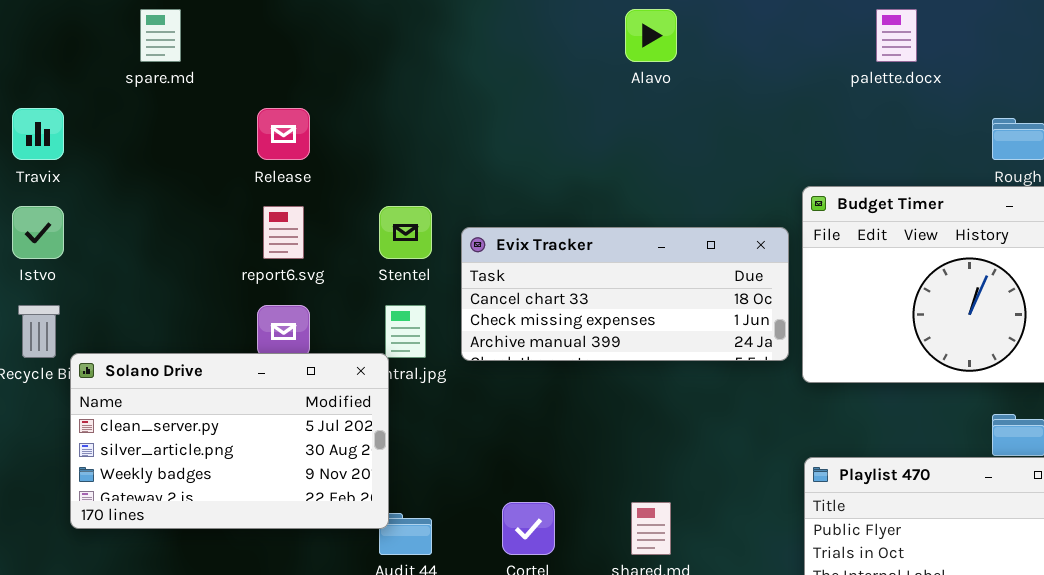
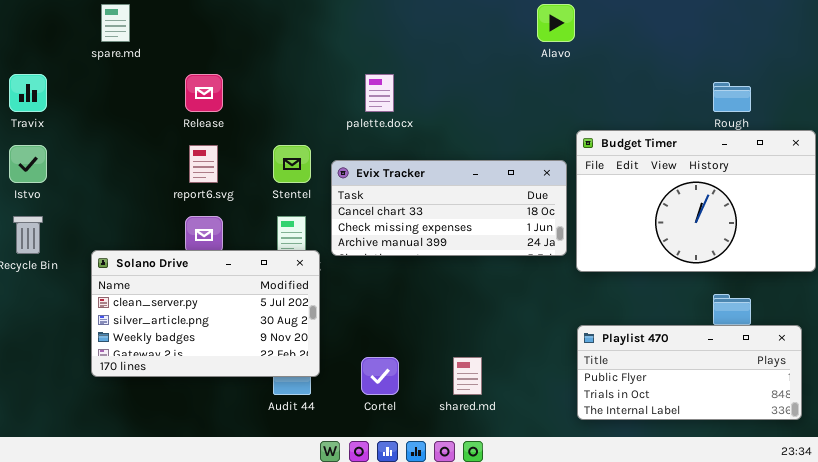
Alavo: [625,9,677,62] -> [537,4,575,42], moved
palette.docx: [876,9,917,62] -> [365,74,394,112], moved
Solano Drive: [70,353,389,529] -> [91,250,320,377], moved

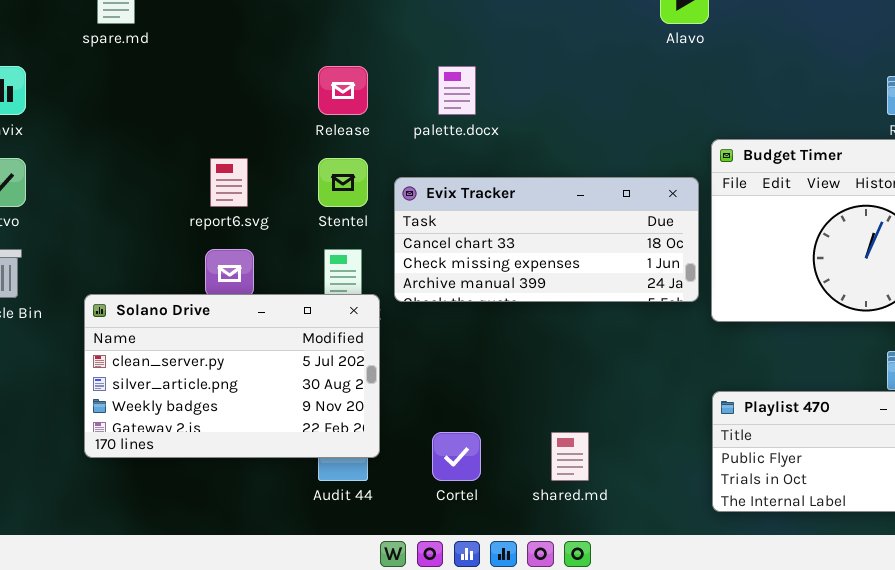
Release: [185,74,223,112] -> [318,66,368,115], moved

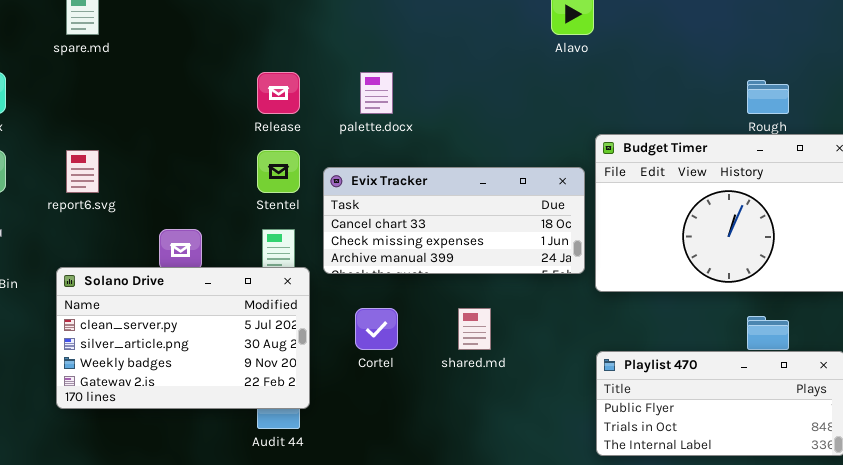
report6.svg: [210,158,248,207] -> [66,150,99,193], moved
Cortel: [432,432,481,481] -> [355,308,398,350], moved
shared.md: [551,432,589,481] -> [458,308,491,350], moved

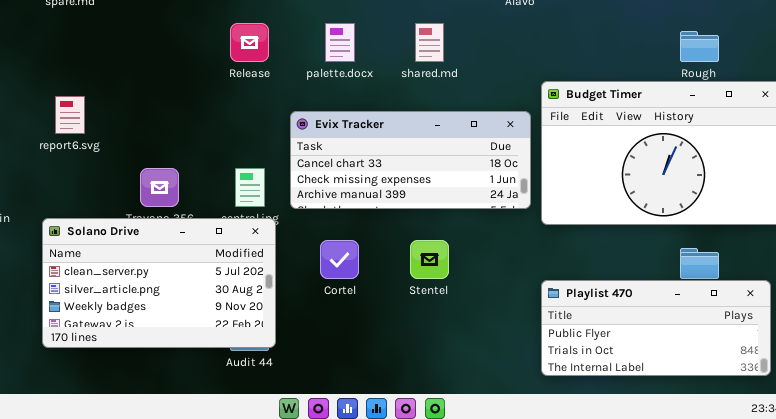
Stentel: [257,150,300,193] -> [410,240,449,279], moved
Solano Drive: [56,267,310,409] -> [42,218,276,348], moved
shared.md: [458,308,491,350] -> [415,23,444,62], moved

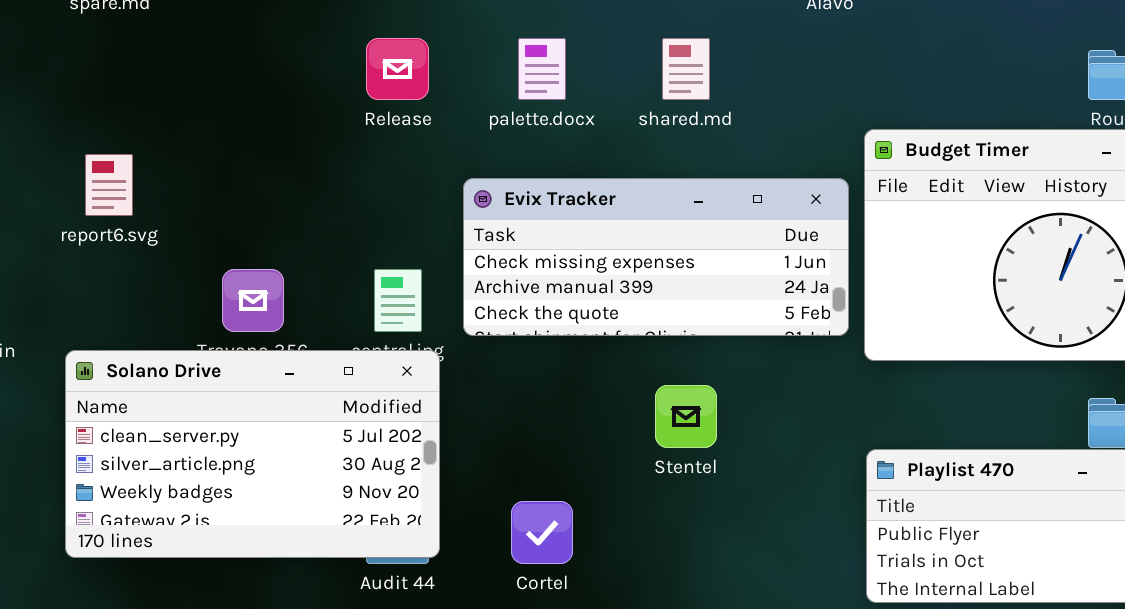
Evix Tracker: [290,111,531,209] -> [463,178,849,336], scrolled down 1 row
Cortel: [320,240,359,279] -> [511,501,573,564], moved

